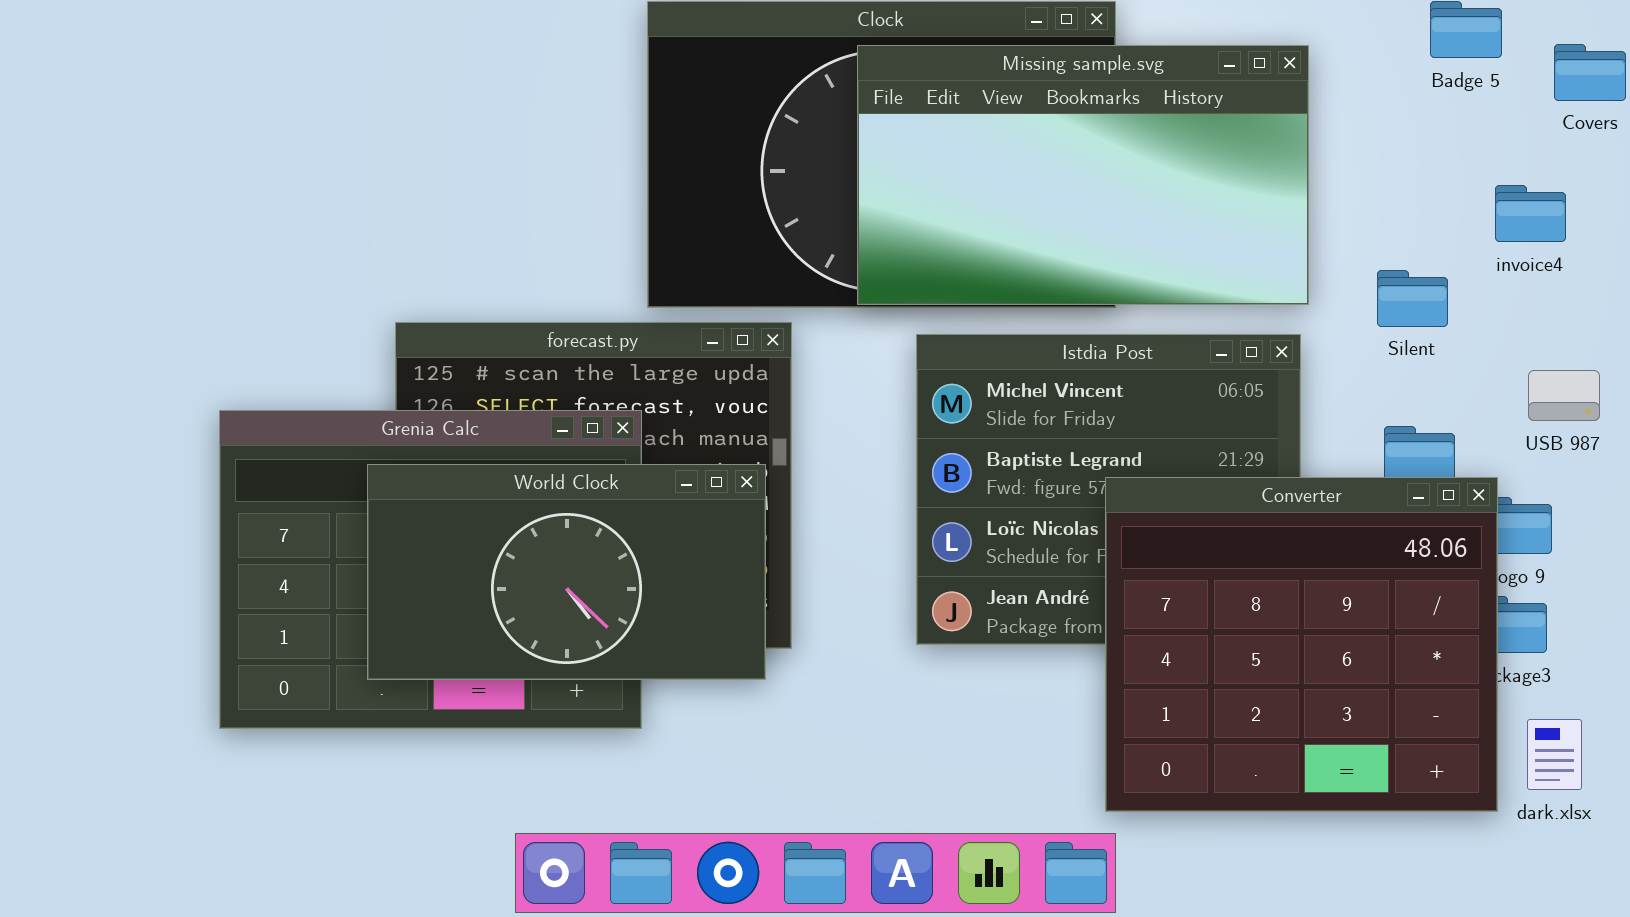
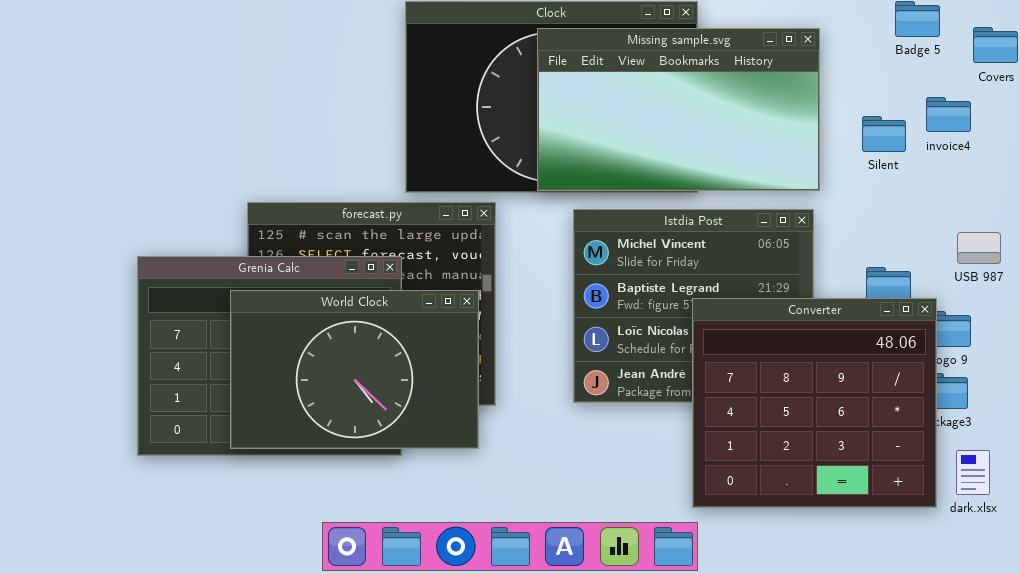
invoice4: [1495,185,1566,242] -> [926,97,971,132], moved
Silent: [1377,270,1448,327] -> [862,116,906,152], moved
World Clock: [367,464,766,680] -> [230,290,479,449], resized

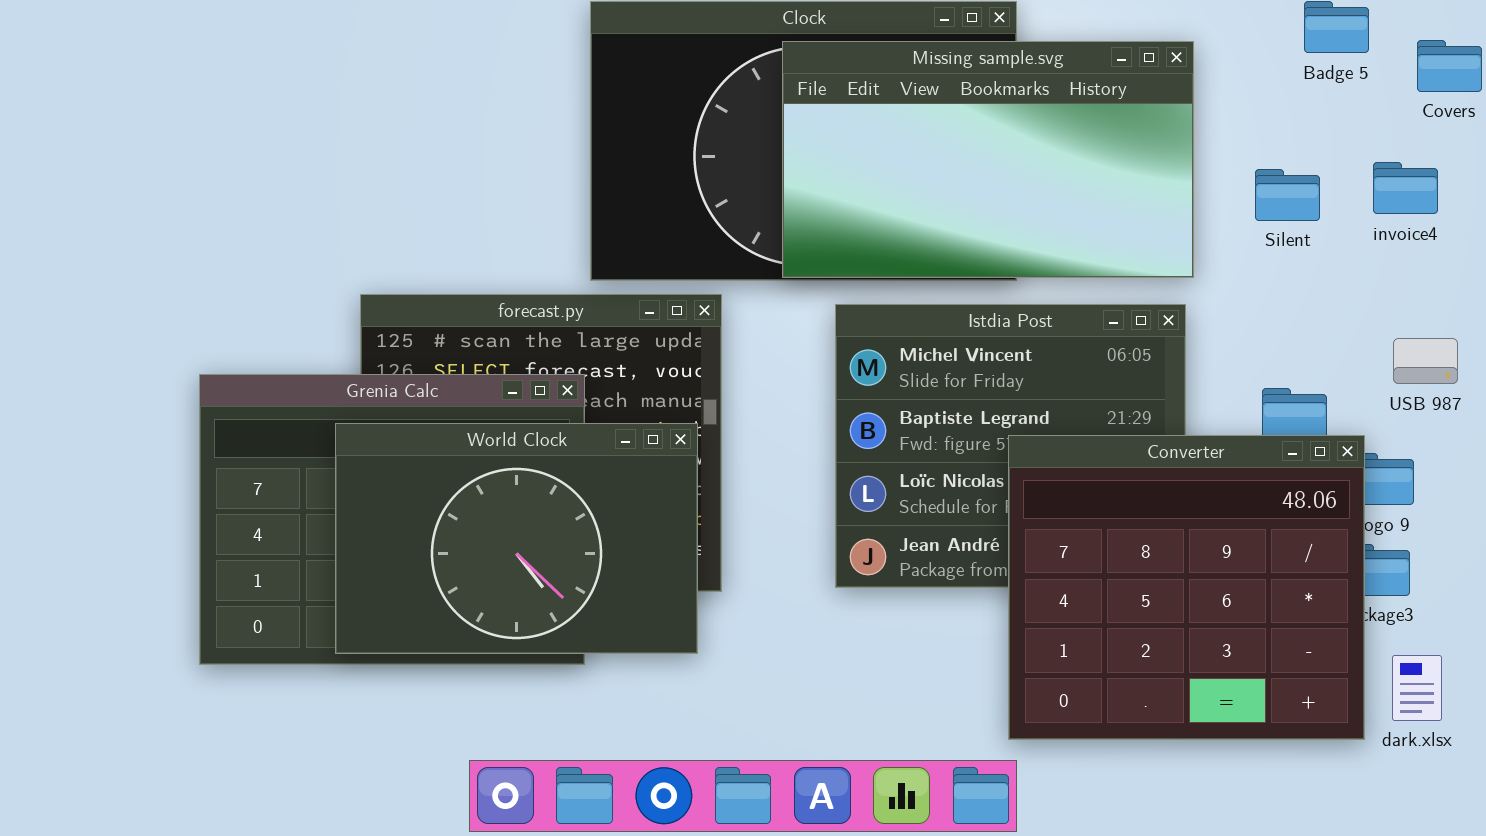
invoice4: [926,97,971,132] -> [1373,162,1438,214], moved

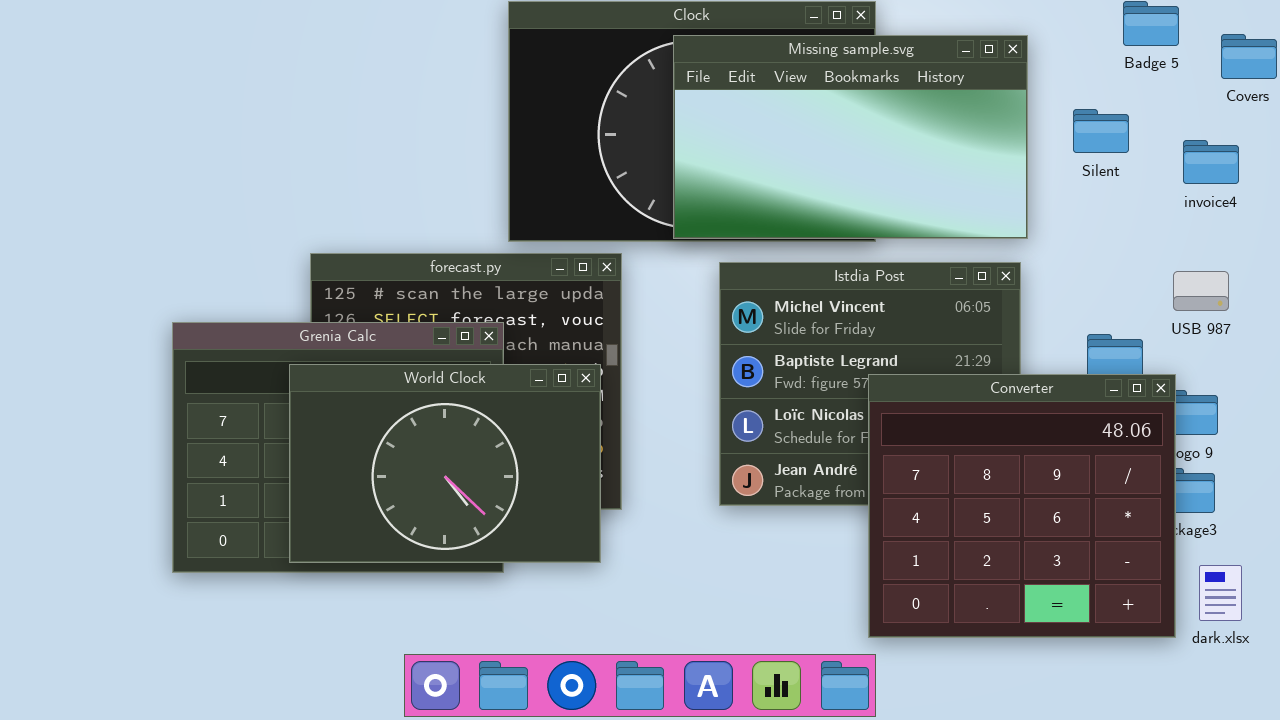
Silent: [1255,169,1320,221] -> [1073,109,1129,153], moved
USB 987: [1393,338,1458,384] -> [1173,271,1229,311], moved

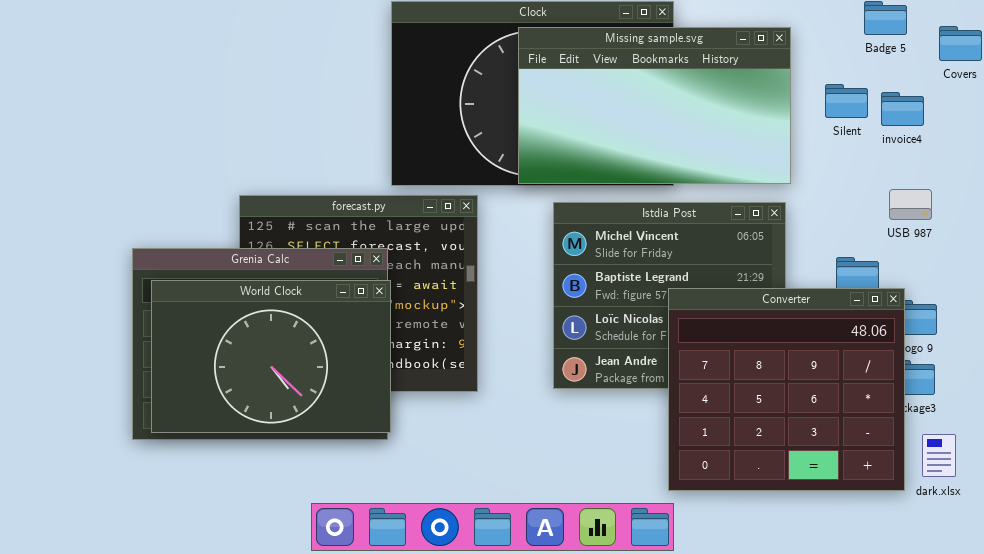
invoice4: [1183,140,1239,184] -> [881,92,924,126], moved
USB 987: [1173,271,1229,311] -> [889,189,932,220], moved
World Clock: [289,364,601,563] -> [151,280,391,433], moved

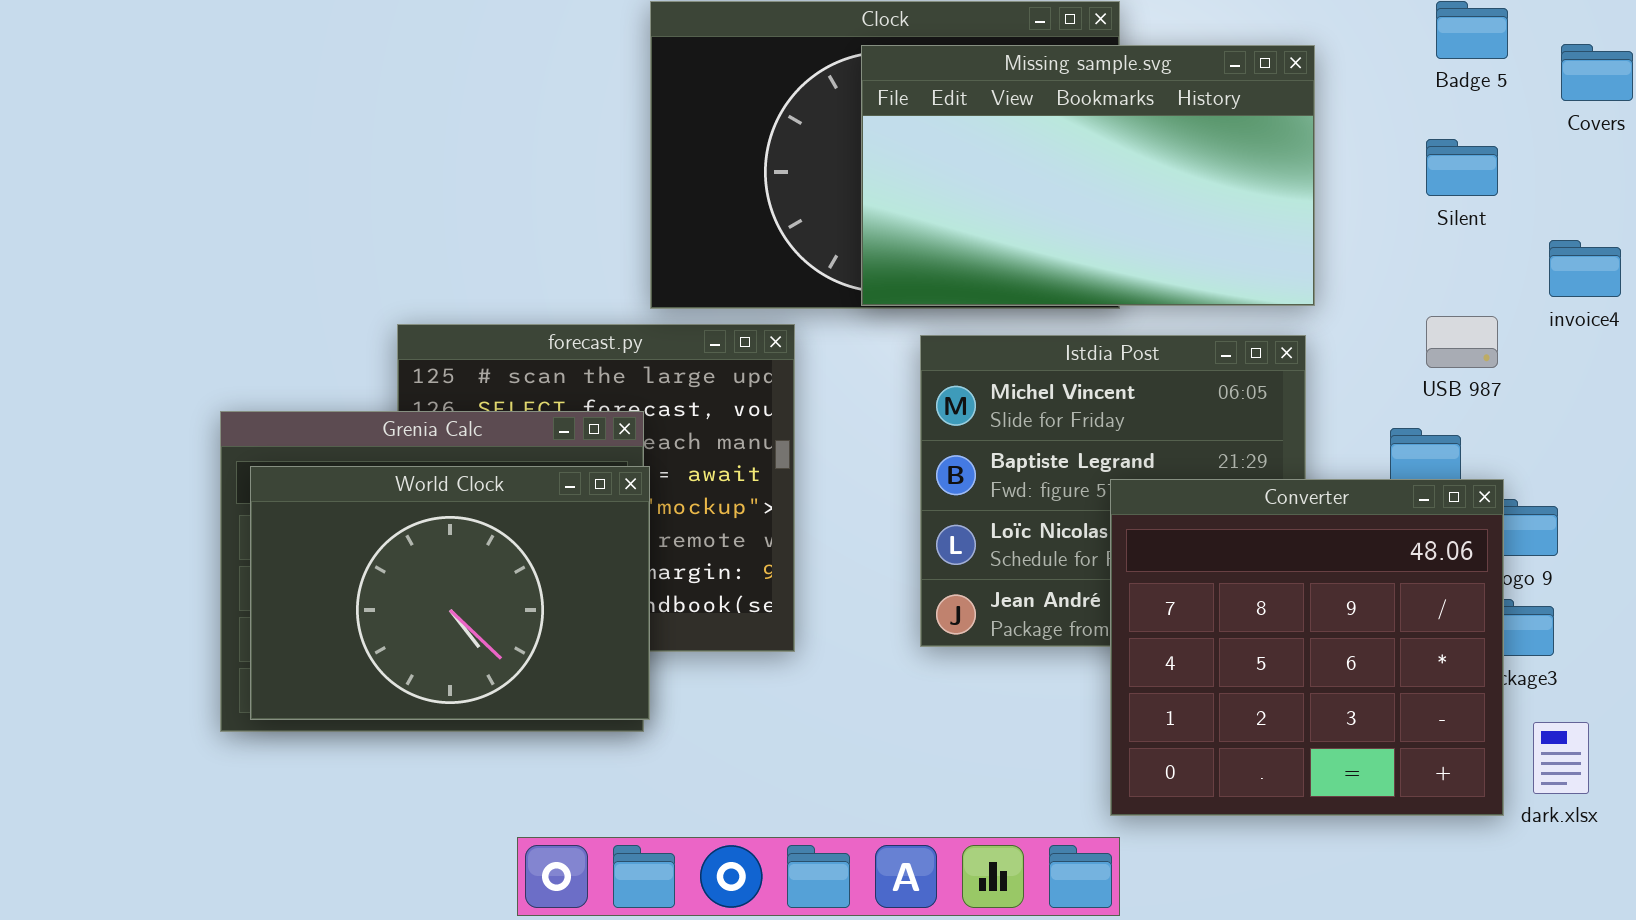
Silent: [825,84,868,118] -> [1426,139,1498,196], moved
invoice4: [881,92,924,126] -> [1549,240,1621,297], moved
USB 987: [889,189,932,220] -> [1426,316,1498,368], moved

